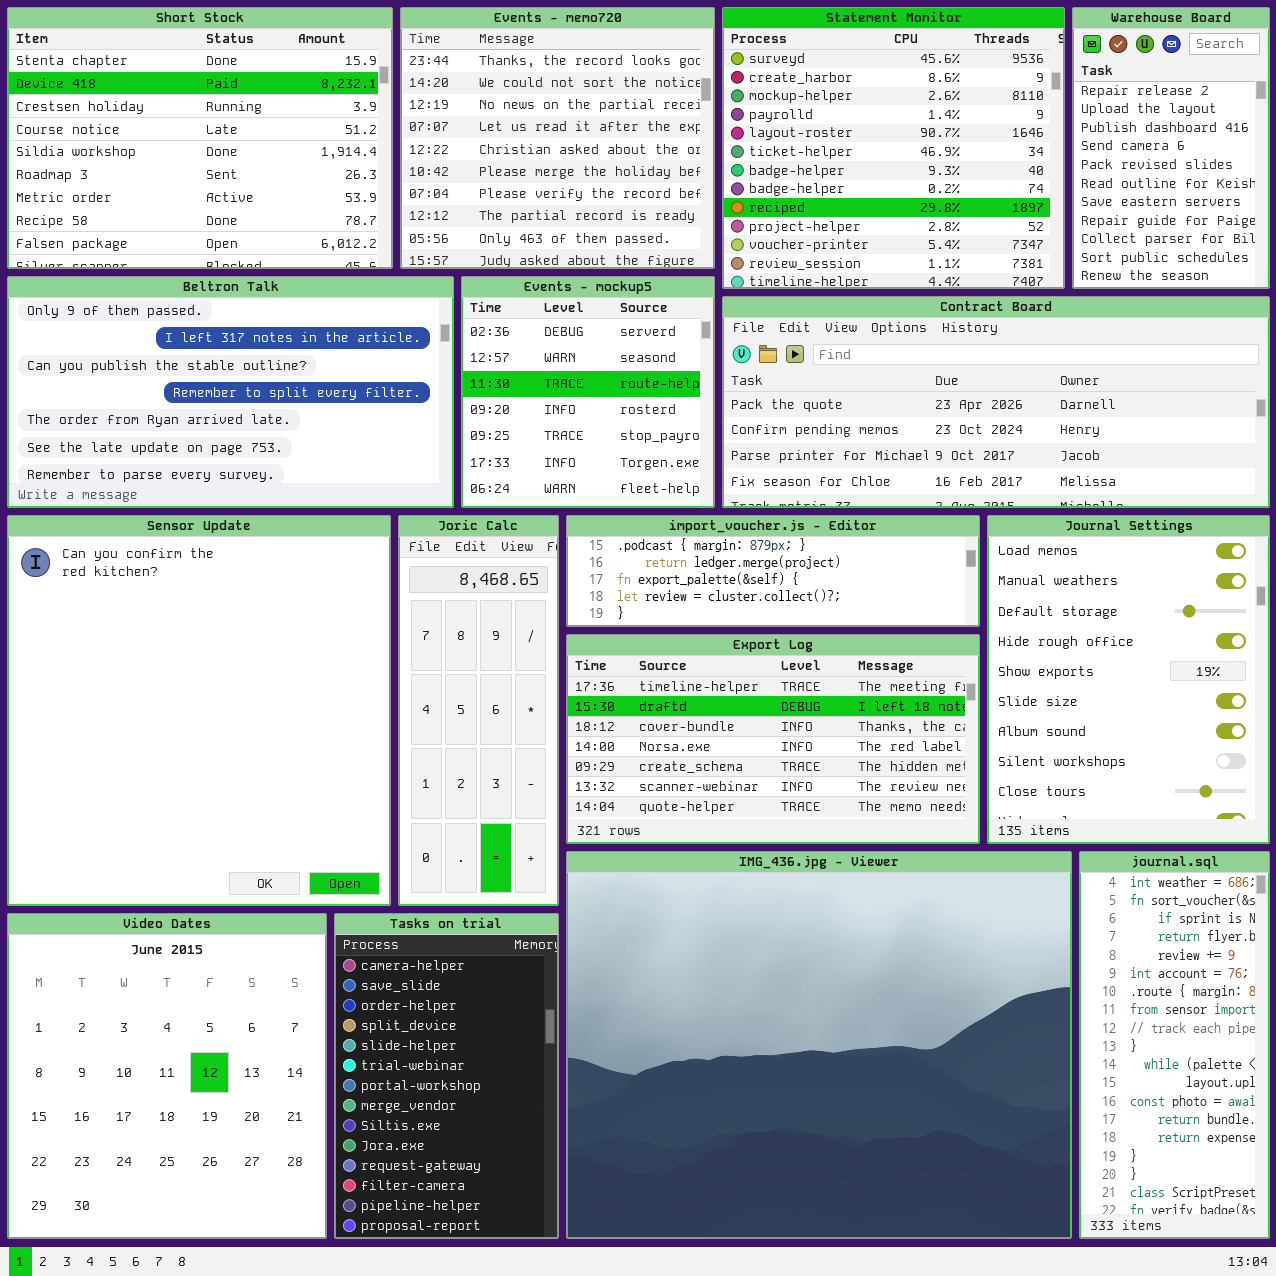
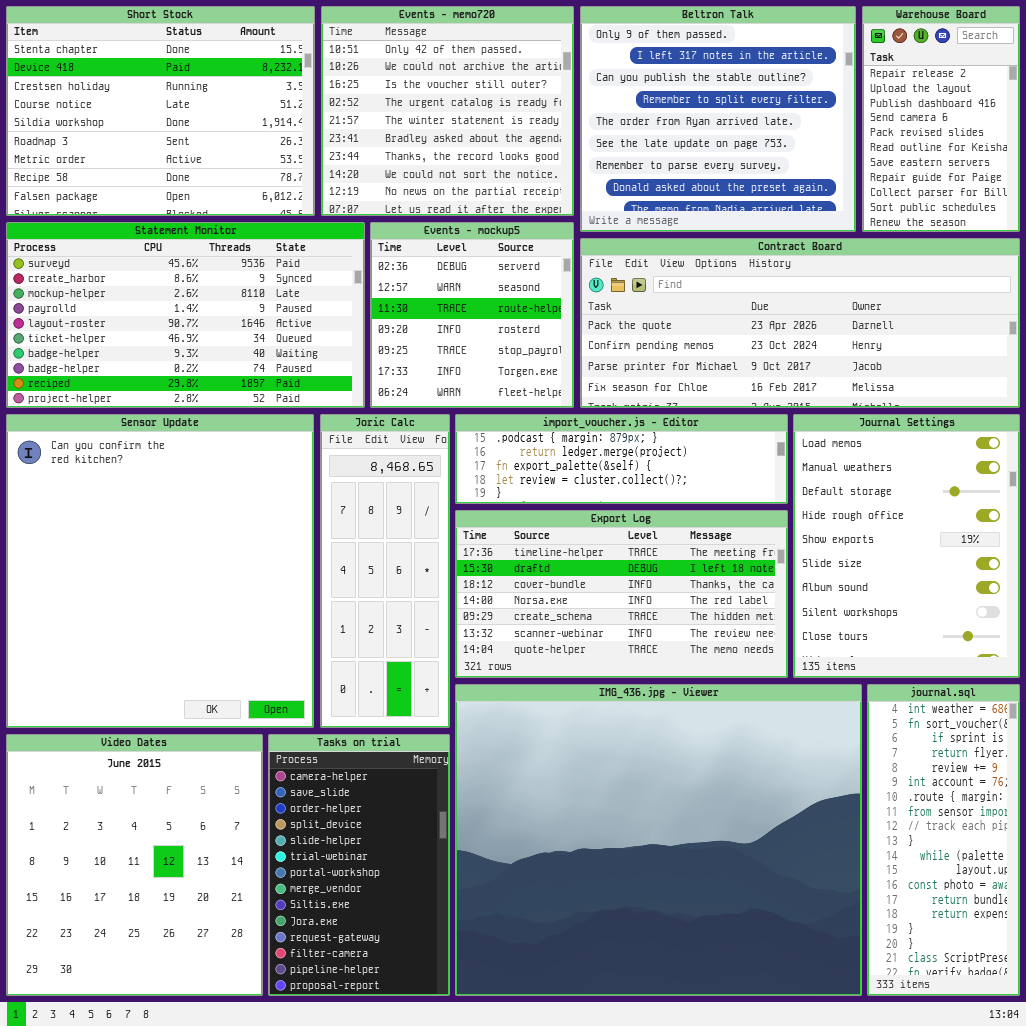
Events - memo720: [400,7,715,269] -> [321,6,574,216], scrolled up 6 rows
Statement Monitor: [722,7,1065,289] -> [6,222,365,408], moved, resized
Beltron Talk: [7,276,454,508] -> [580,6,856,232], moved, resized

